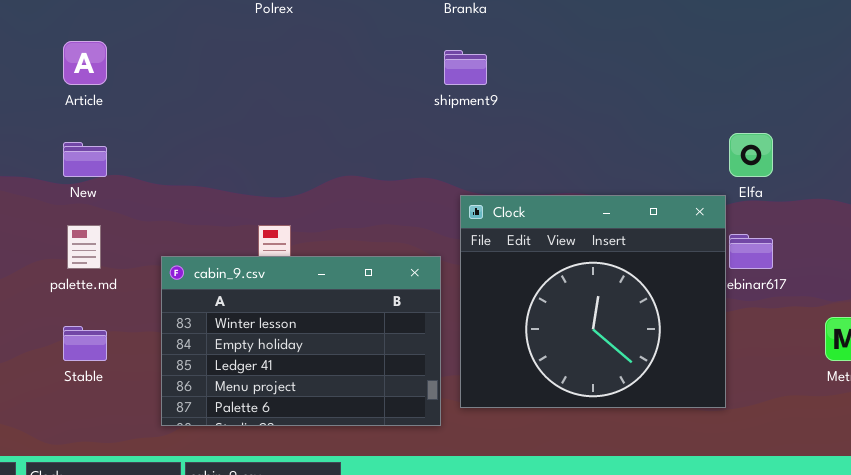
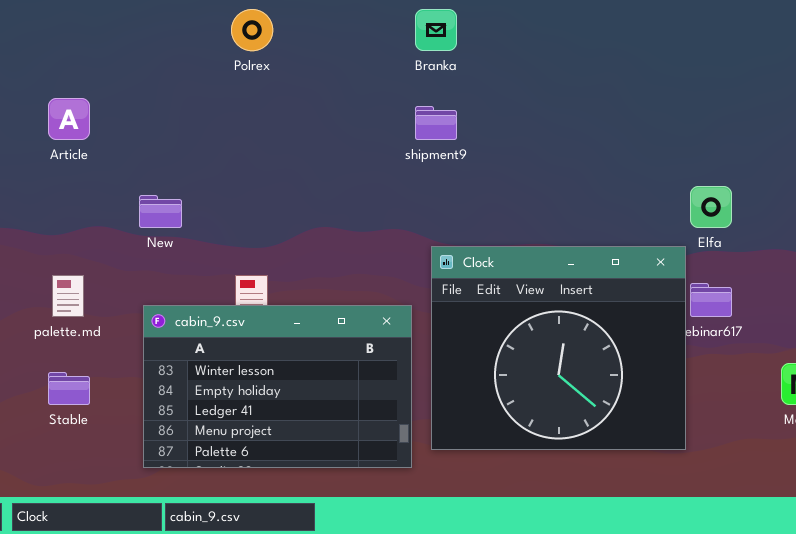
New: [63,142,107,177] -> [139,195,182,228], moved

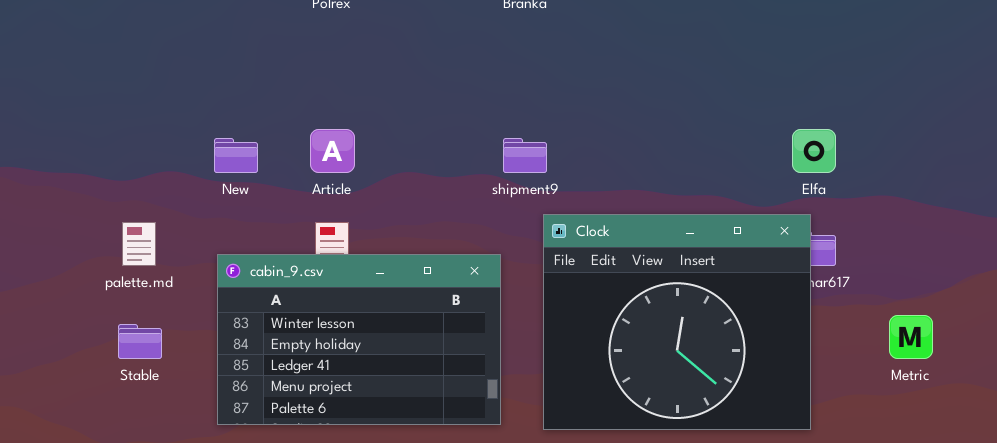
Article: [48,98,90,140] -> [310,129,355,173], moved
shipment9: [415,106,457,140] -> [503,138,547,173], moved
Clock: [431,246,686,450] -> [543,214,811,430], moved

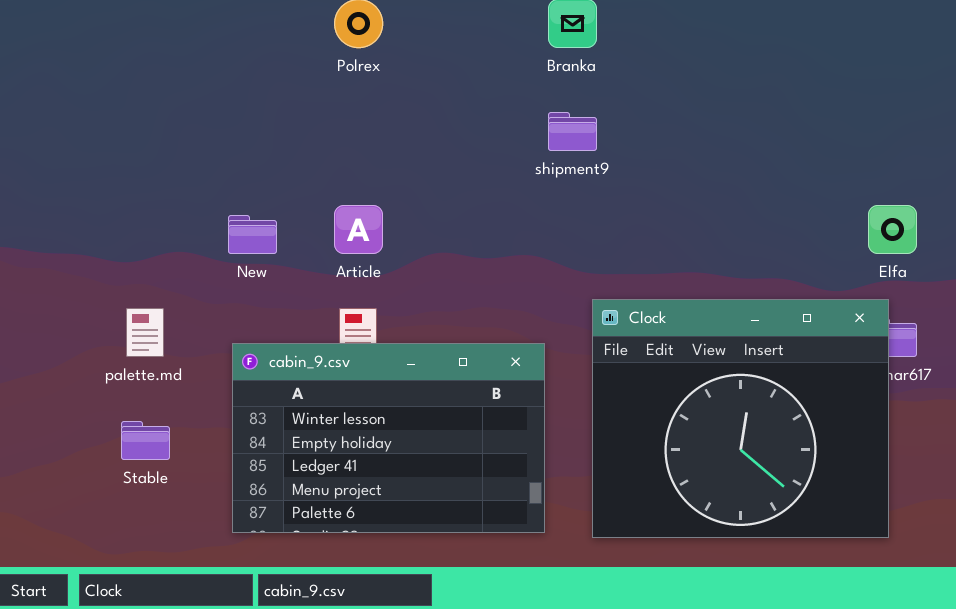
shipment9: [503,138,547,173] -> [548,112,597,151], moved

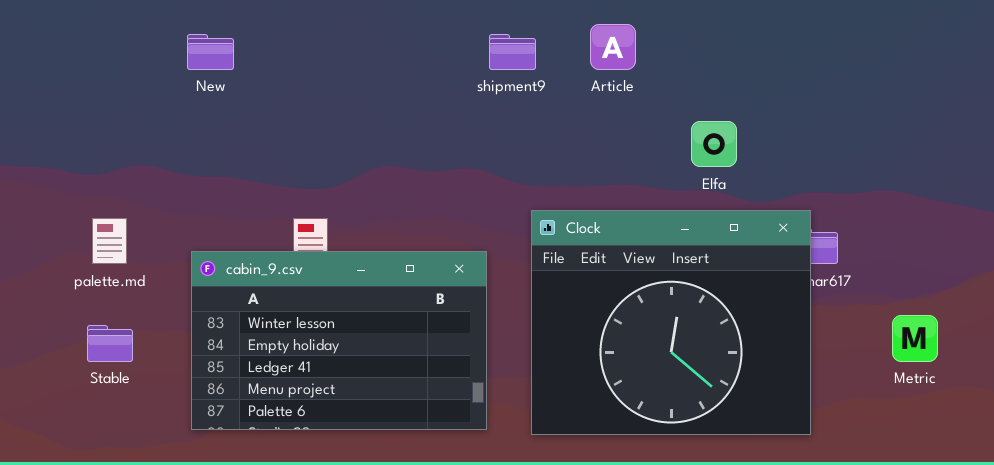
Article: [334,205,383,254] -> [590,24,636,70], moved
Elfa: [868,205,917,254] -> [691,121,737,167], moved
New: [228,215,277,254] -> [187,34,234,70], moved

